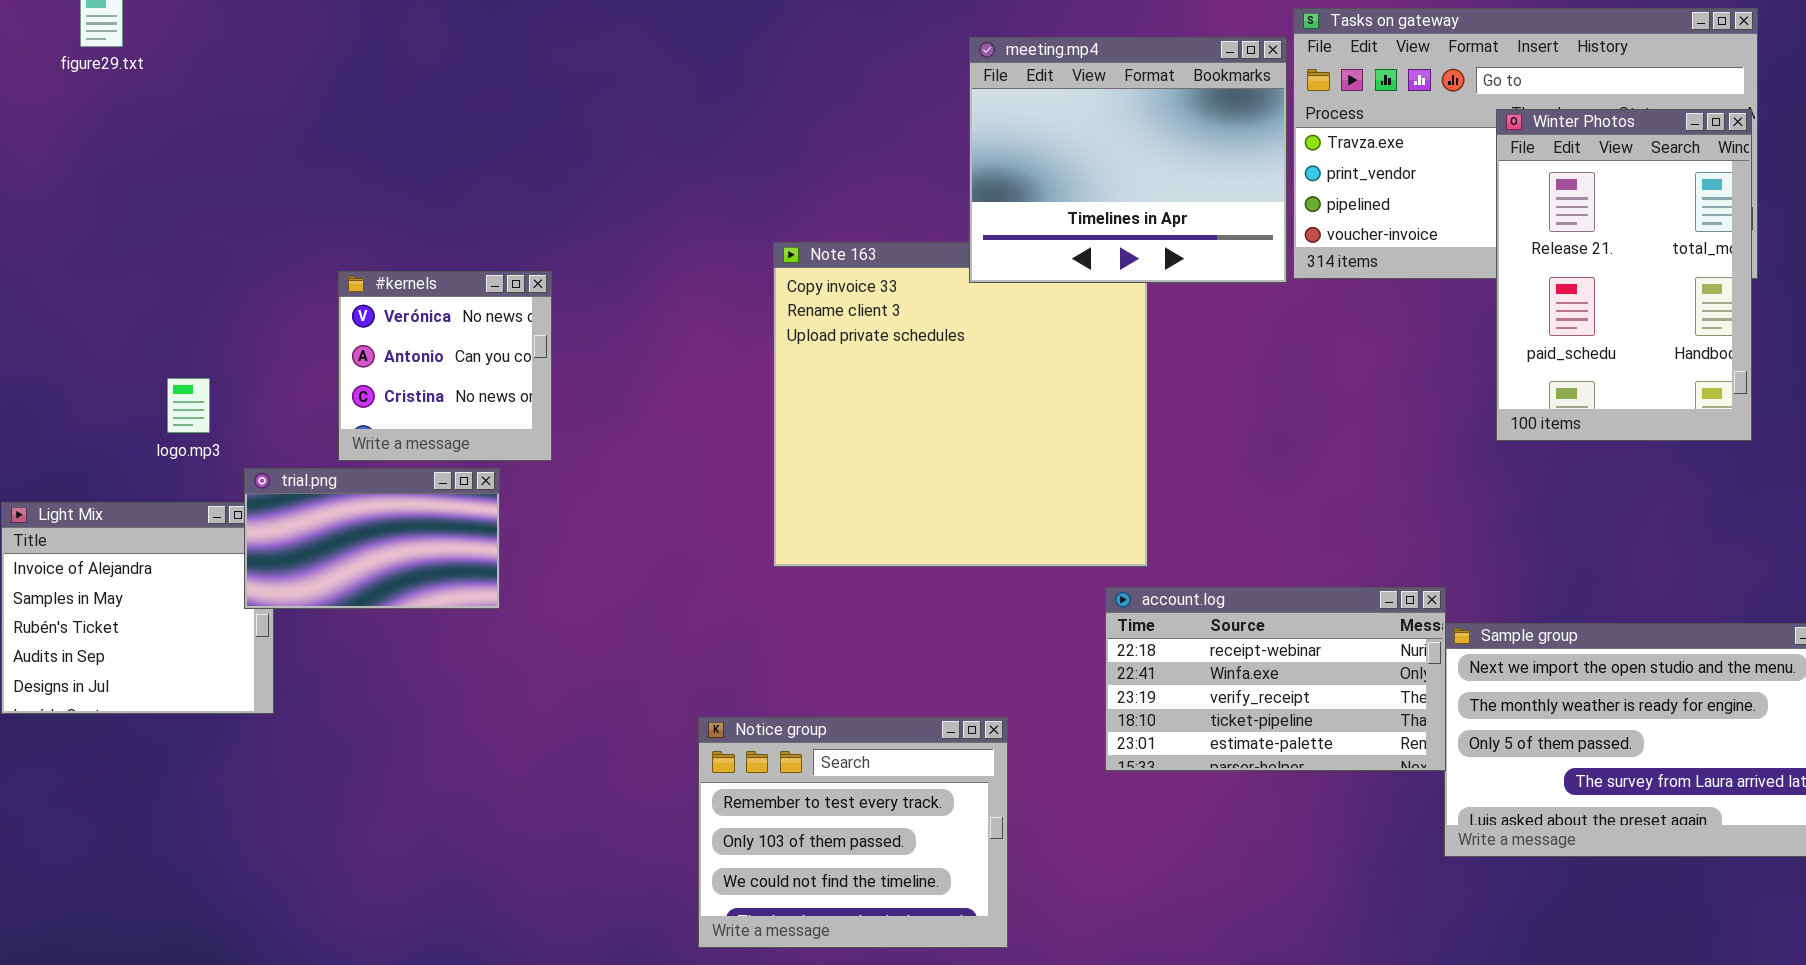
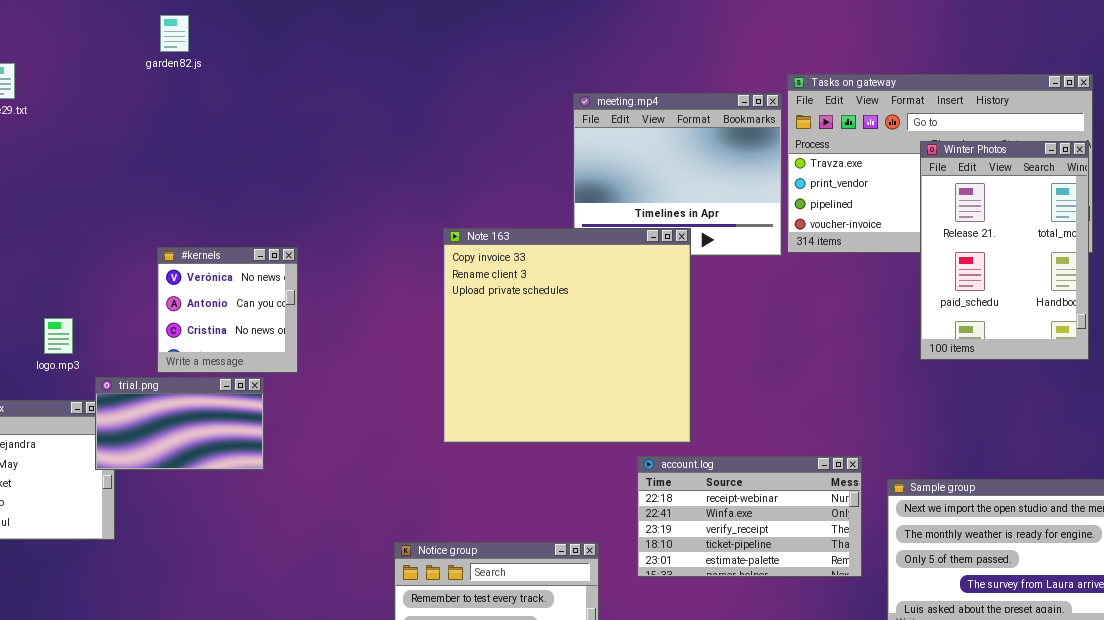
Note 163: [773,242,1148,567] -> [443,228,691,443], raised
account.log: [1105,587,1446,771] -> [637,456,862,577], moved

